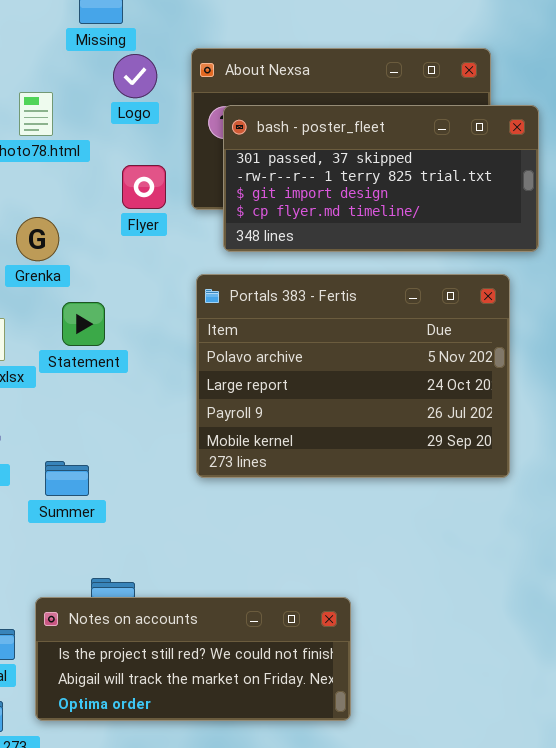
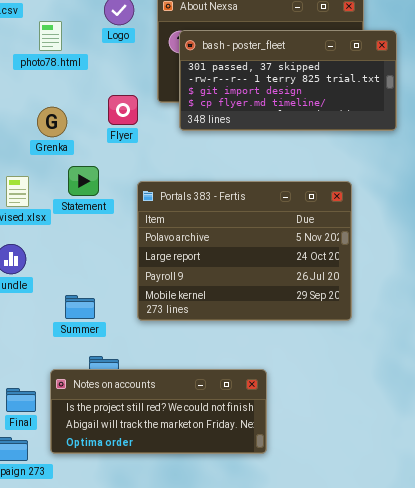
Flyer: [122,165,166,209] -> [108,95,138,125], moved
Portals 383 - Fertis: [196,274,510,478] -> [137,181,352,321], moved
Summer: [45,461,89,496] -> [65,295,95,319], moved

